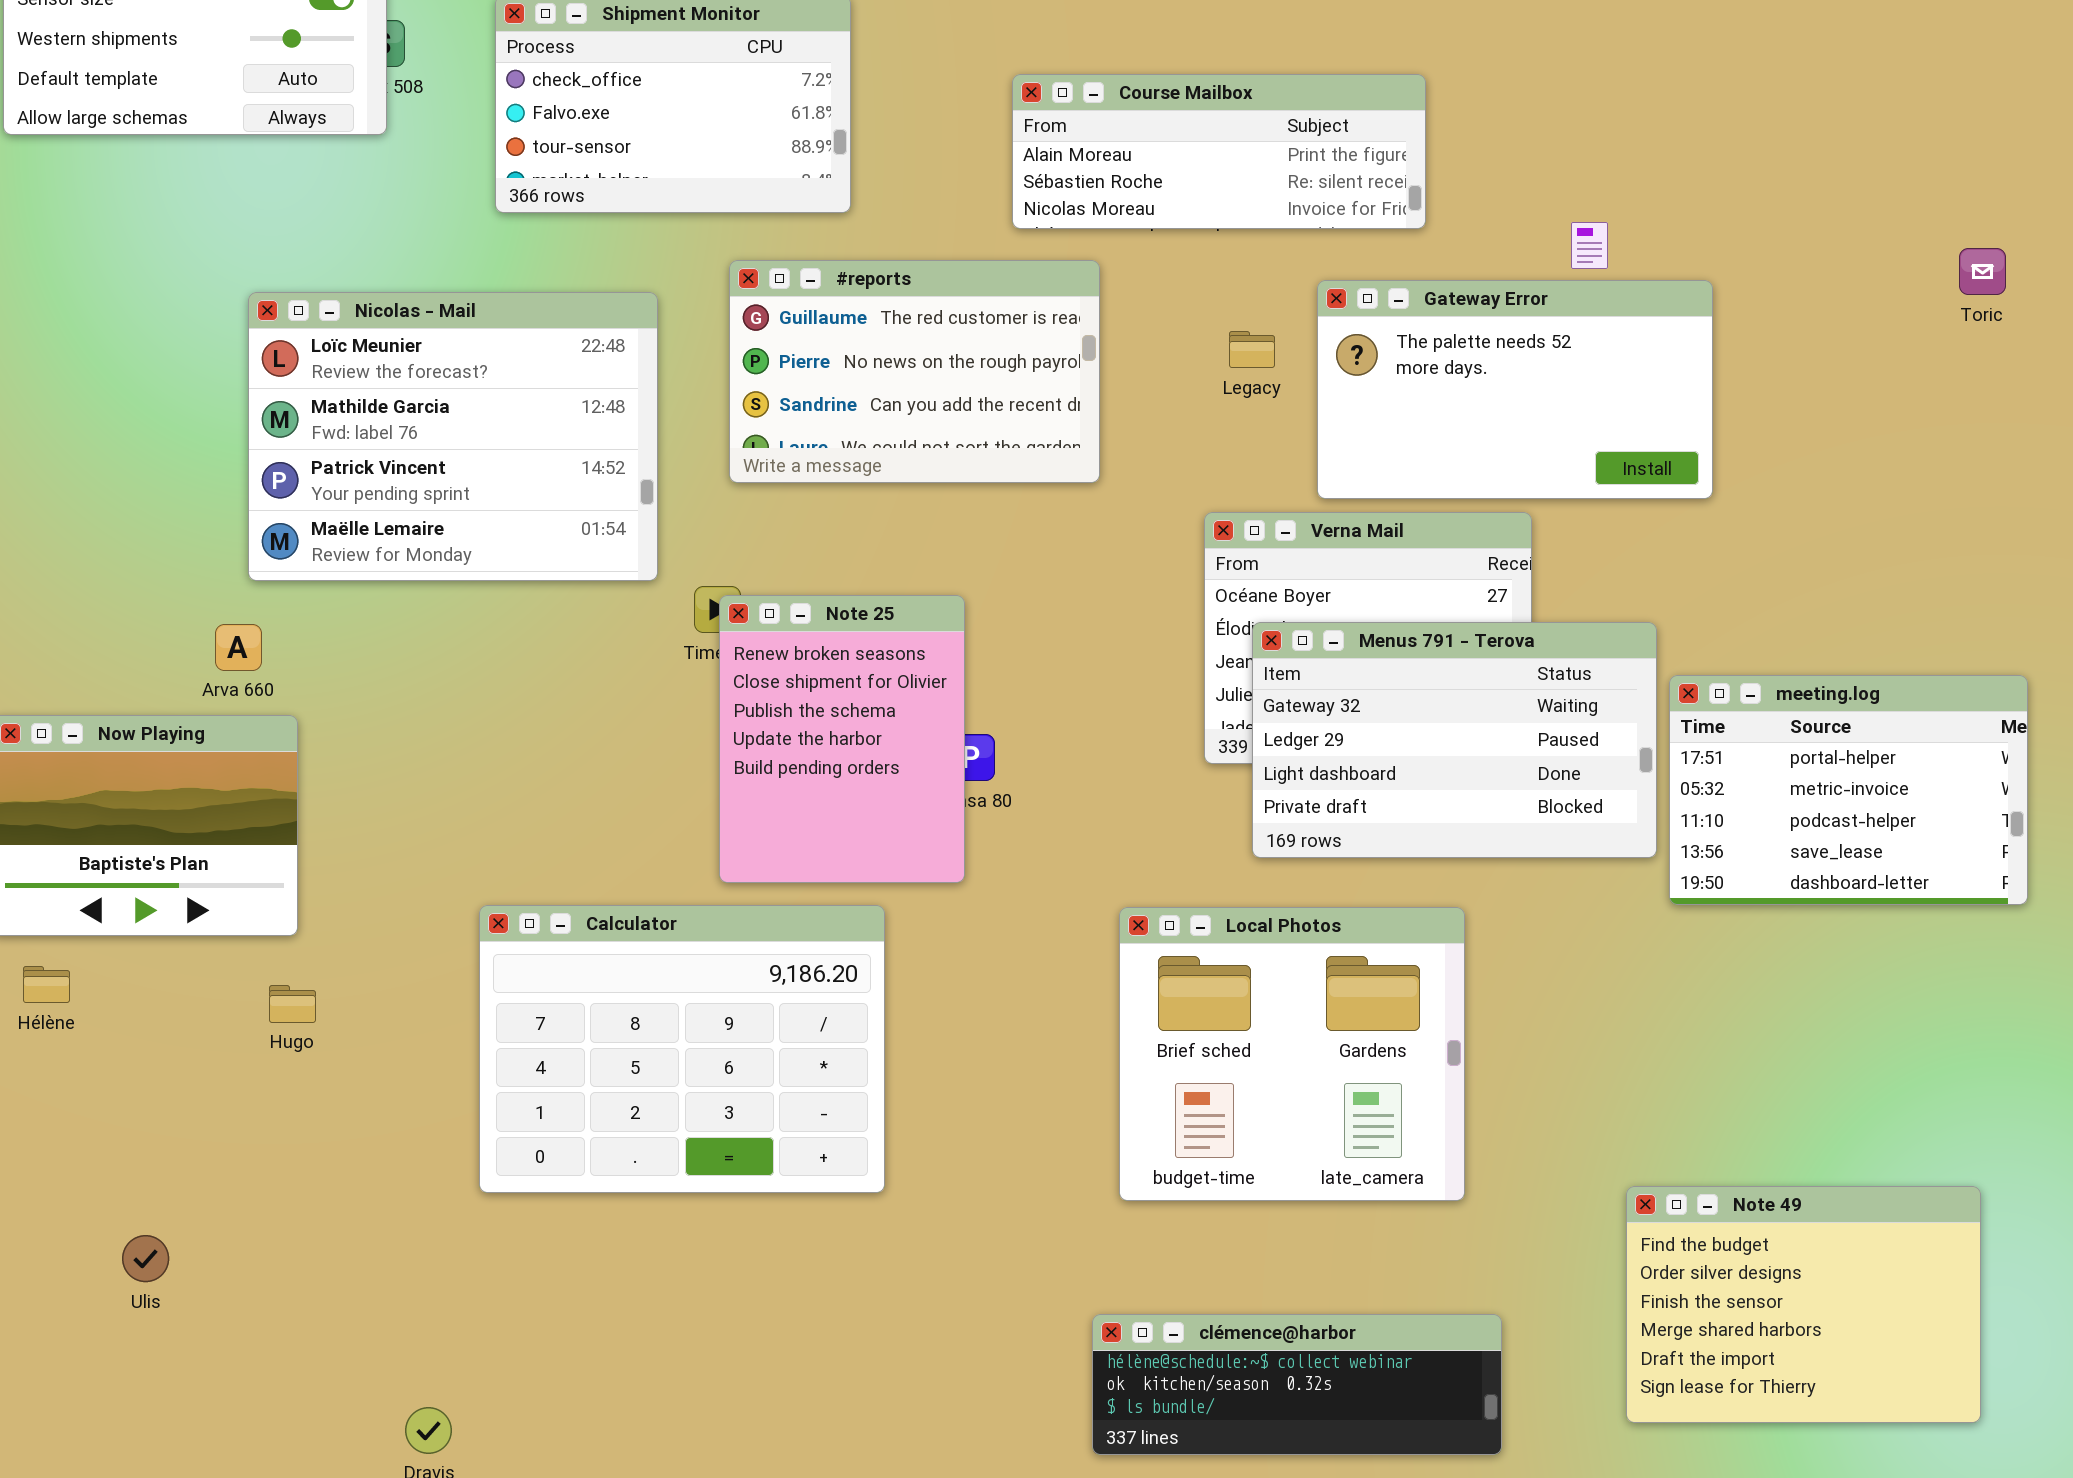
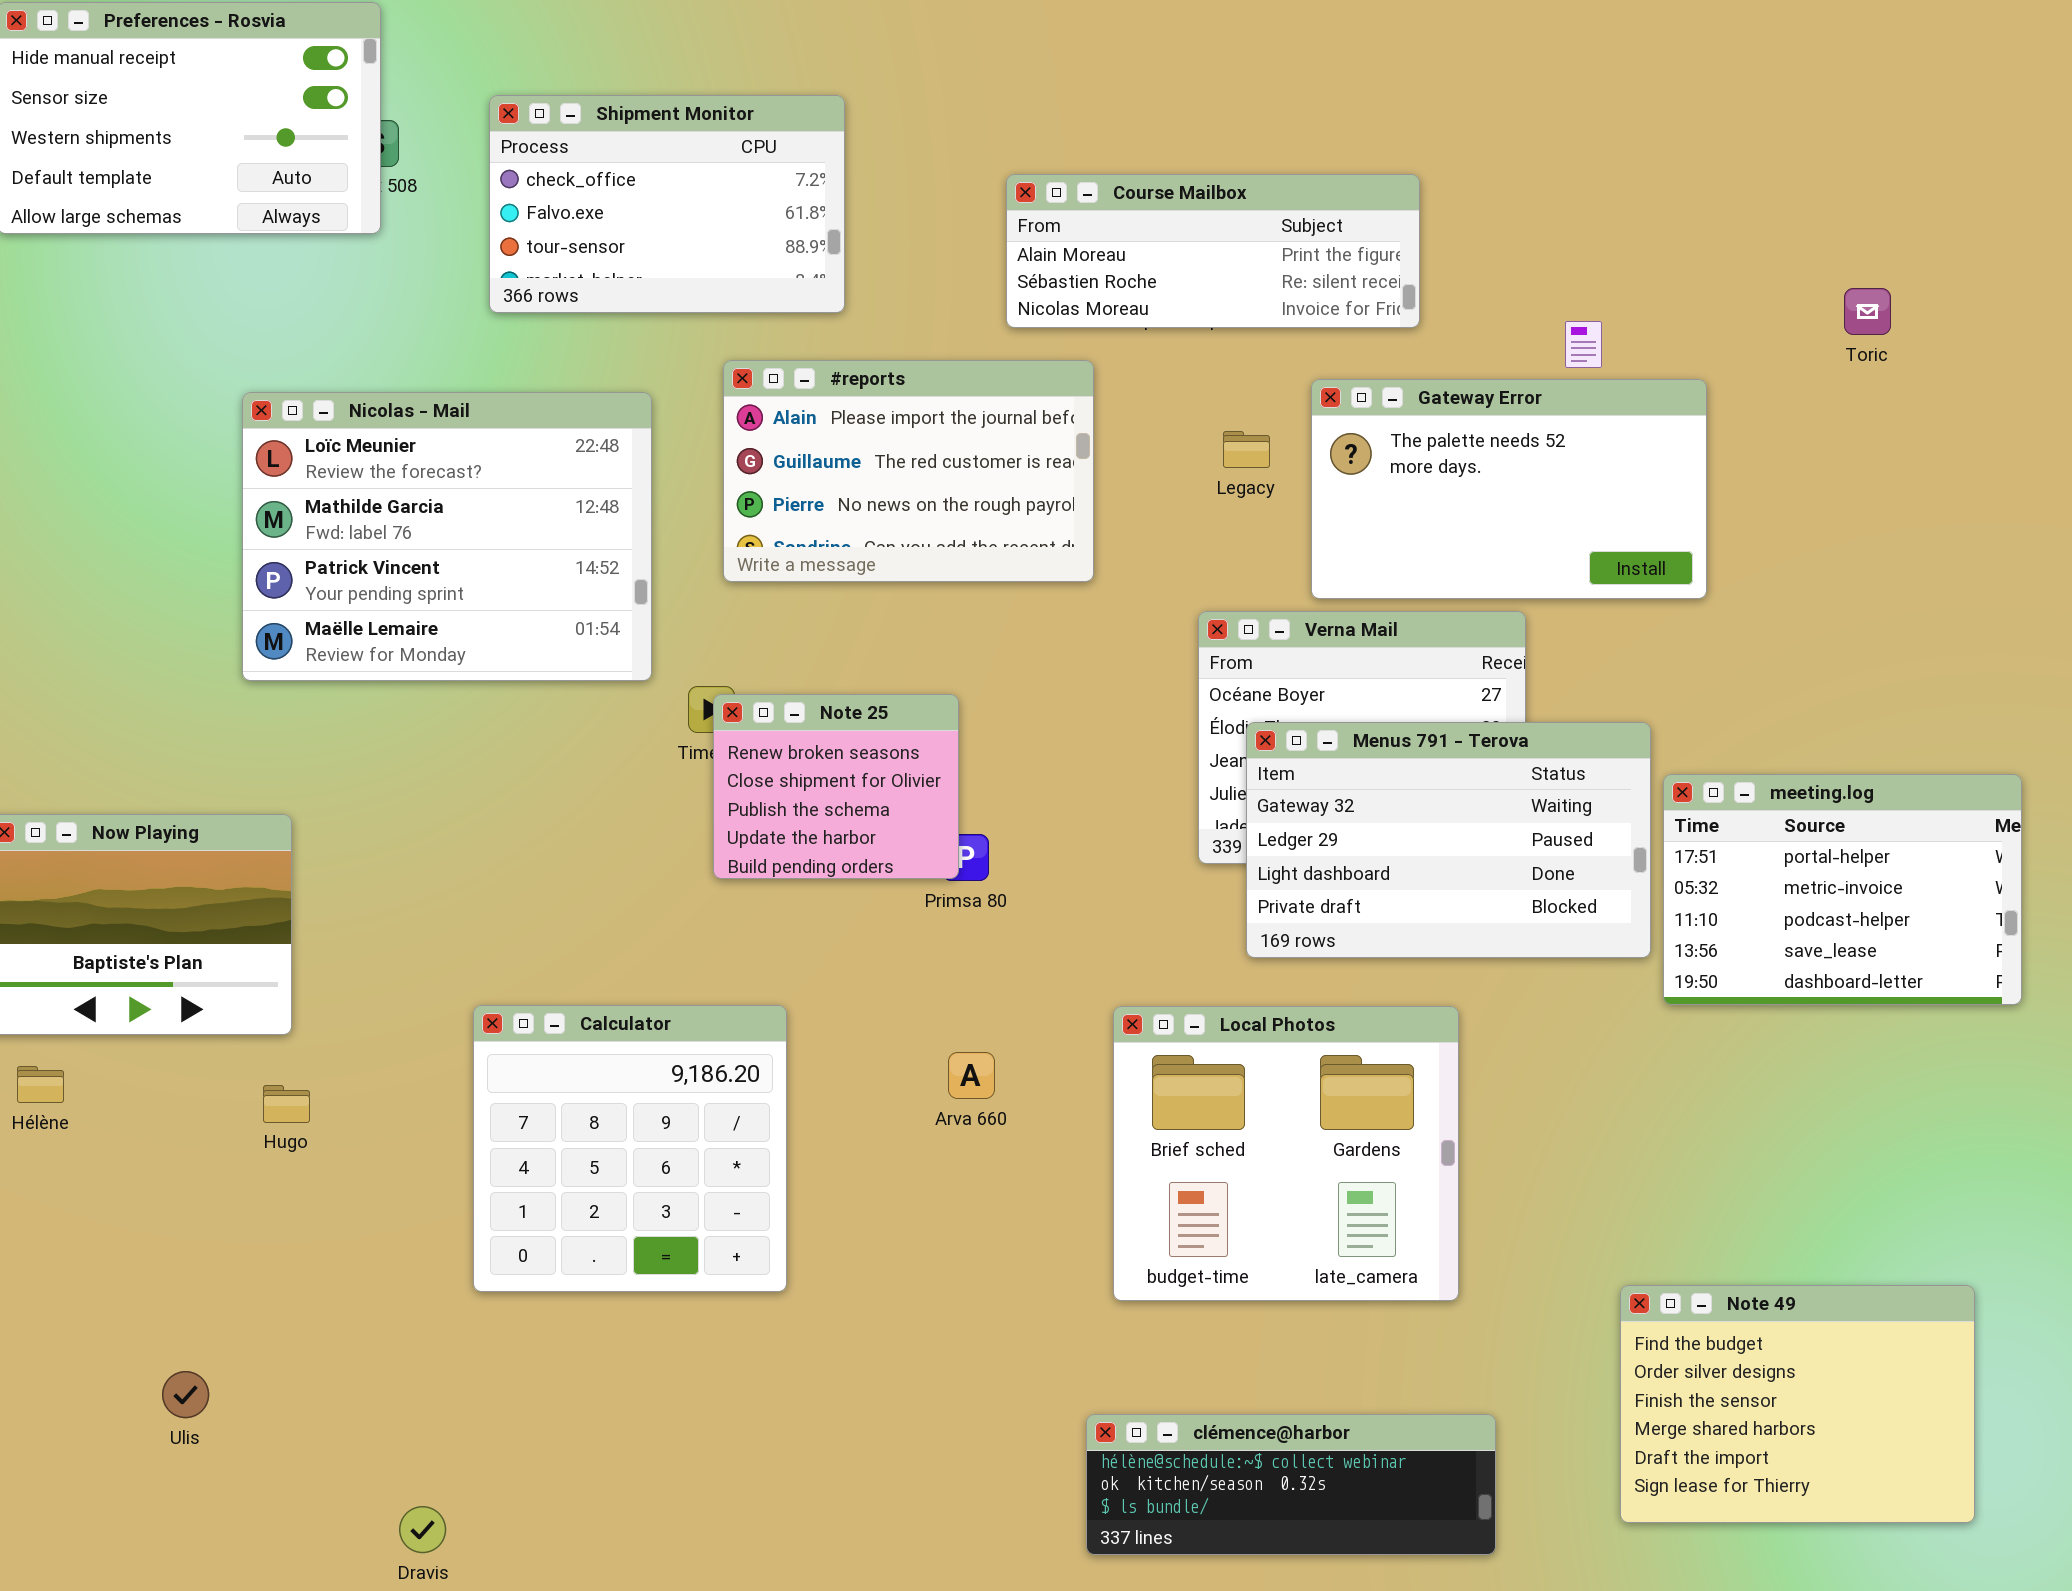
Toric: [1959,248,2006,295] -> [1844,288,1891,335], moved
#reports: [729,260,1100,483] -> [723,360,1094,582], scrolled up 1 row
Note 25: [719,595,965,883] -> [713,694,959,879], resized
Arva 660: [215,624,262,671] -> [948,1052,995,1099], moved
Calculator: [479,905,885,1193] -> [473,1005,787,1292], resized
Ulis: [122,1235,169,1282] -> [162,1371,209,1418], moved

